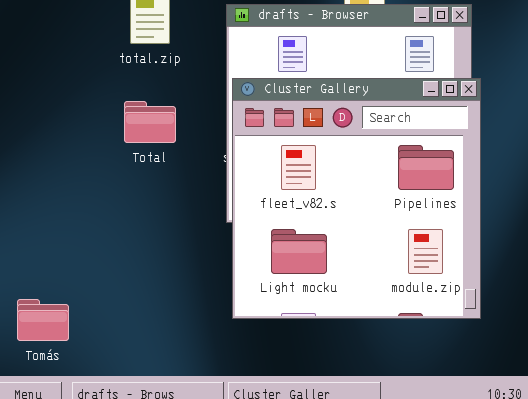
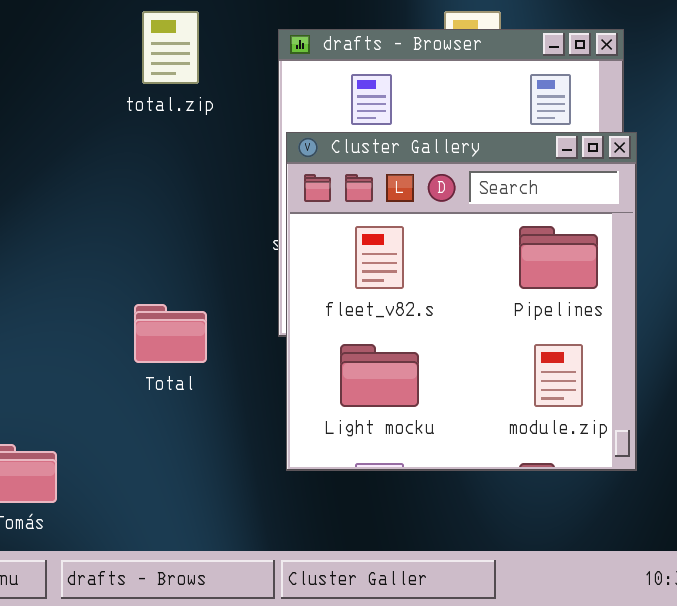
Total: [124,101,176,143] -> [134,304,207,363], moved

